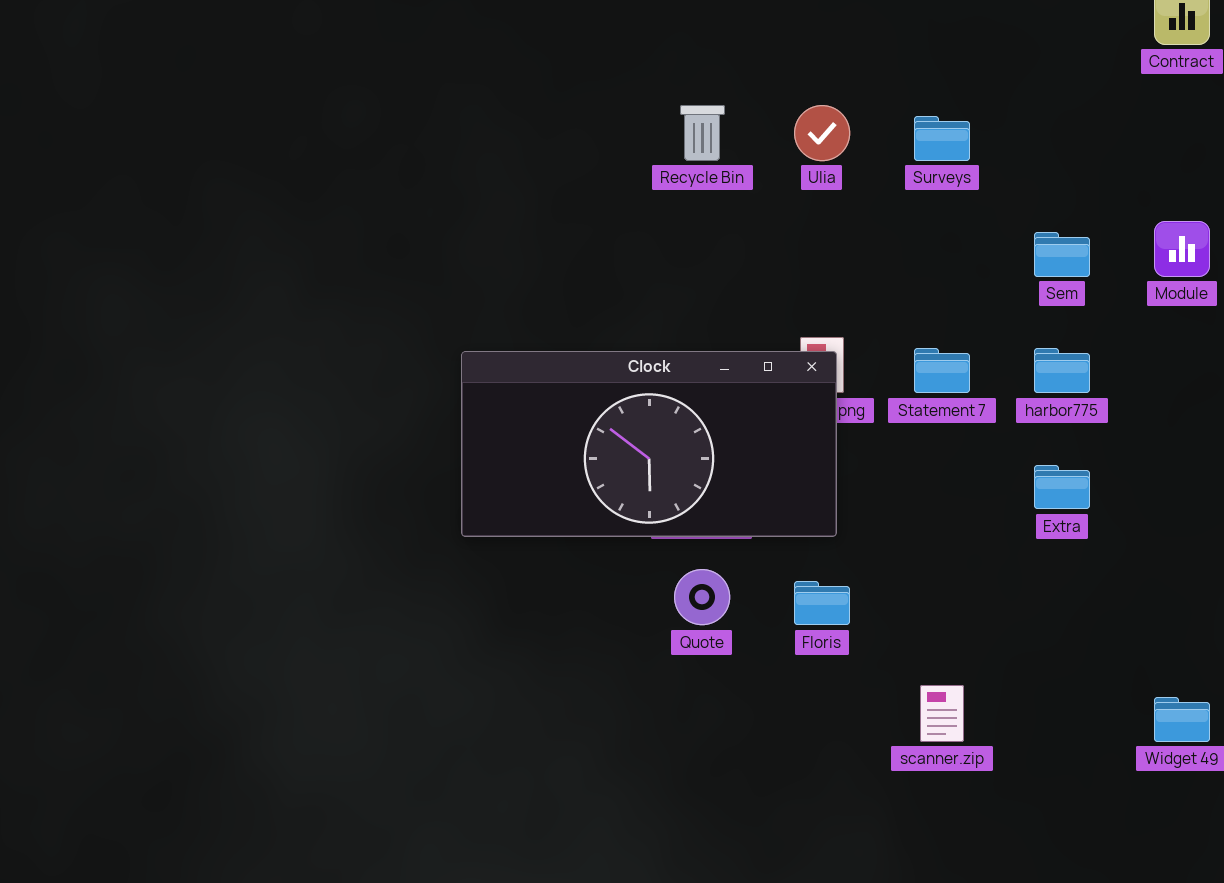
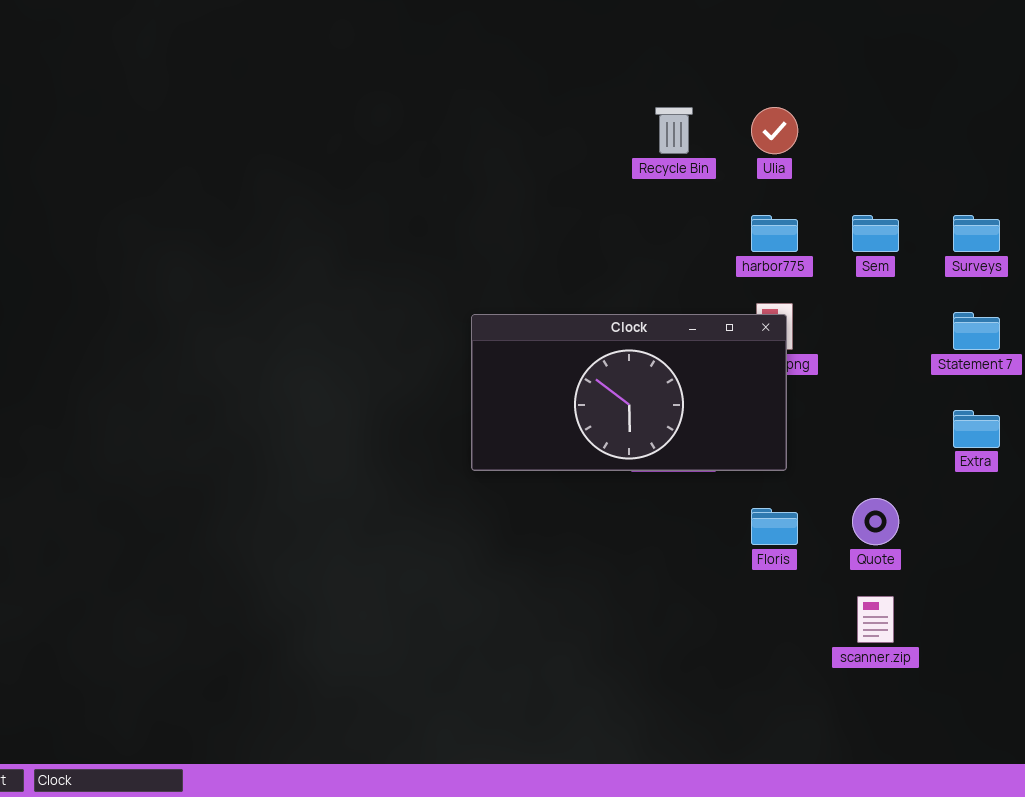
Surveys: [914,116,970,161] -> [953,215,1000,252], moved
Sem: [1034,232,1090,277] -> [852,215,899,252], moved
Statement 7: [914,348,970,393] -> [953,312,1000,350], moved
harbor775: [1034,348,1090,393] -> [751,215,798,252], moved
Quote: [674,569,730,625] -> [852,498,899,545], moved

